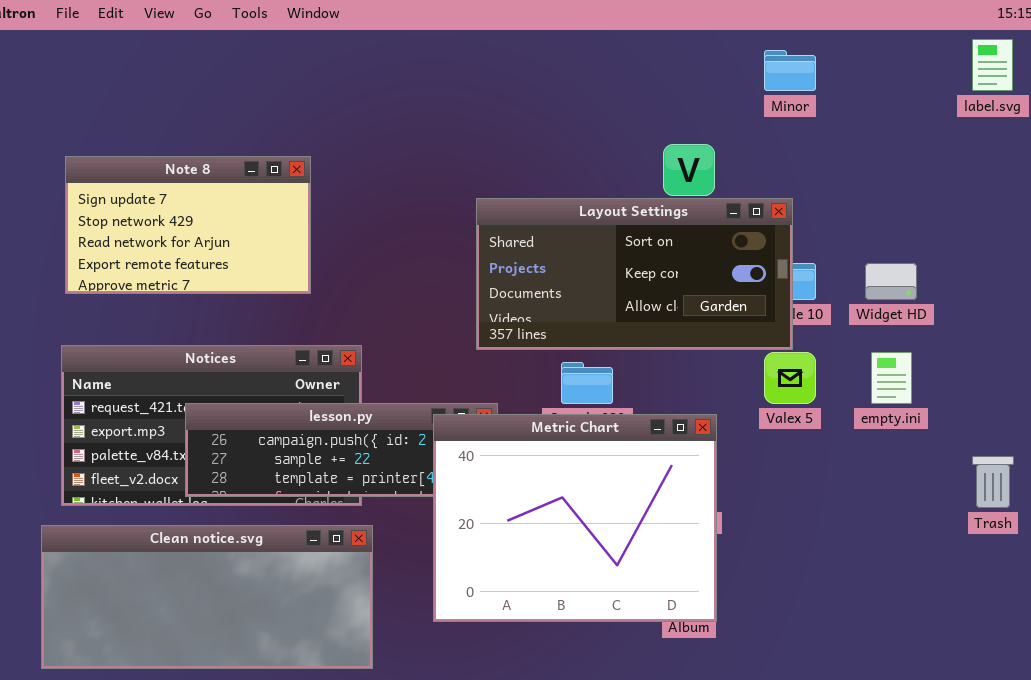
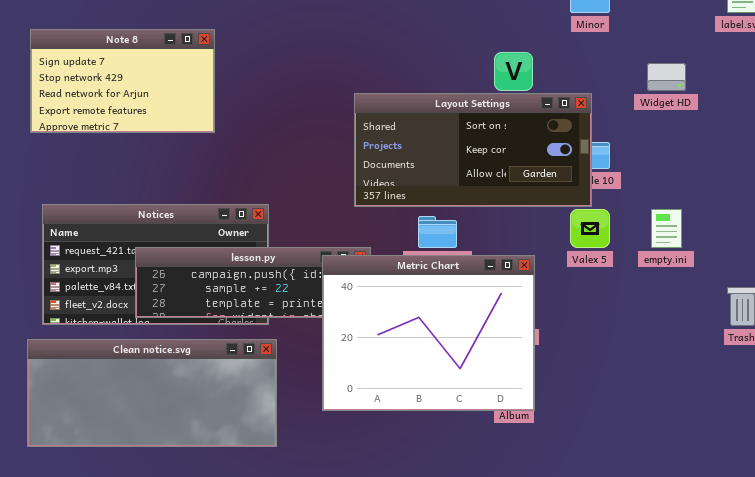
Note 8: [65,156,311,294] -> [30,29,215,133], moved
Widget HD: [865,263,917,300] -> [647,63,686,91], moved

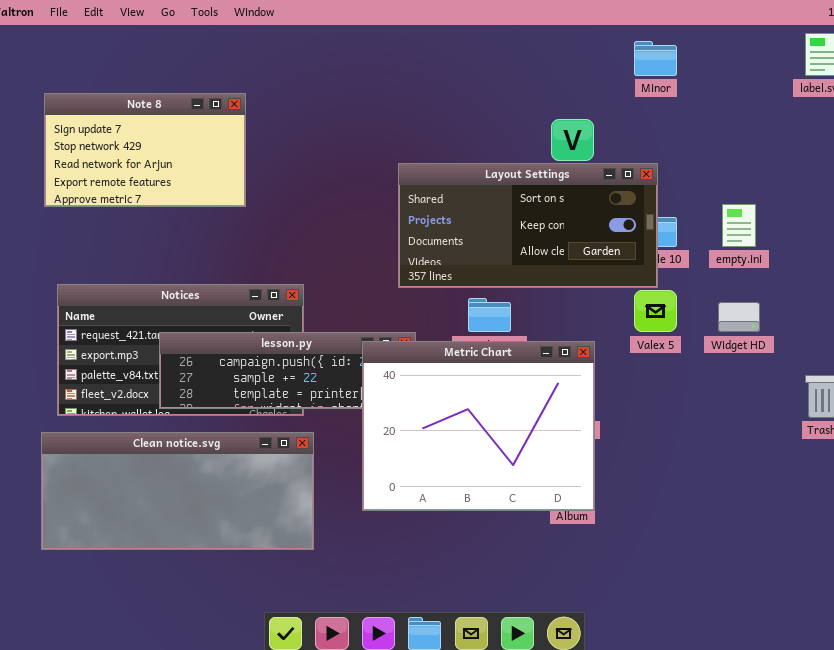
Widget HD: [647,63,686,91] -> [718,302,760,332], moved
empty.ini: [651,209,682,248] -> [722,204,756,247], moved

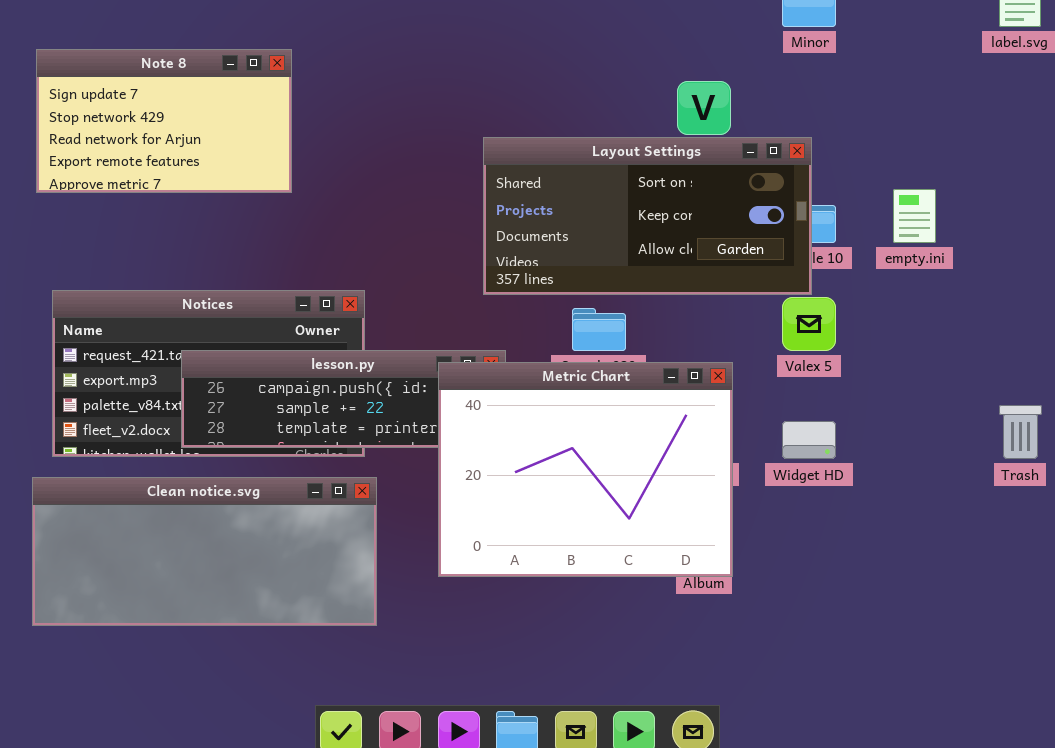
Widget HD: [718,302,760,332] -> [782,421,836,459], moved

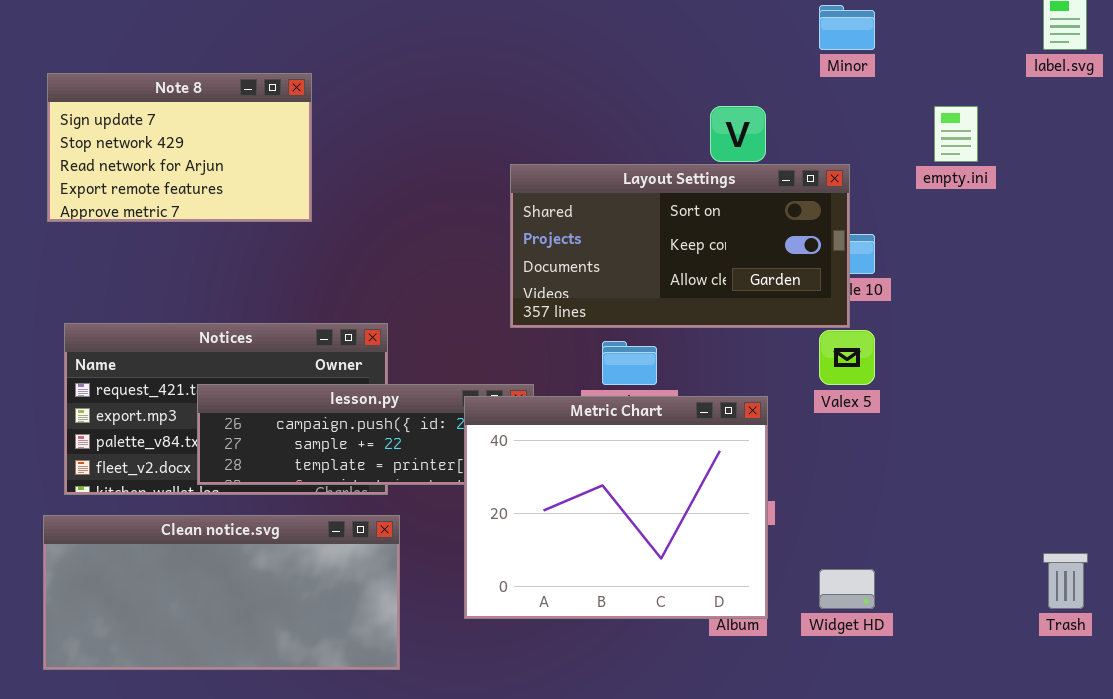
empty.ini: [893,189,936,243] -> [934,106,978,162], moved
Trash: [999,405,1042,459] -> [1043,553,1088,609], moved
Widget HD: [782,421,836,459] -> [819,569,875,609], moved

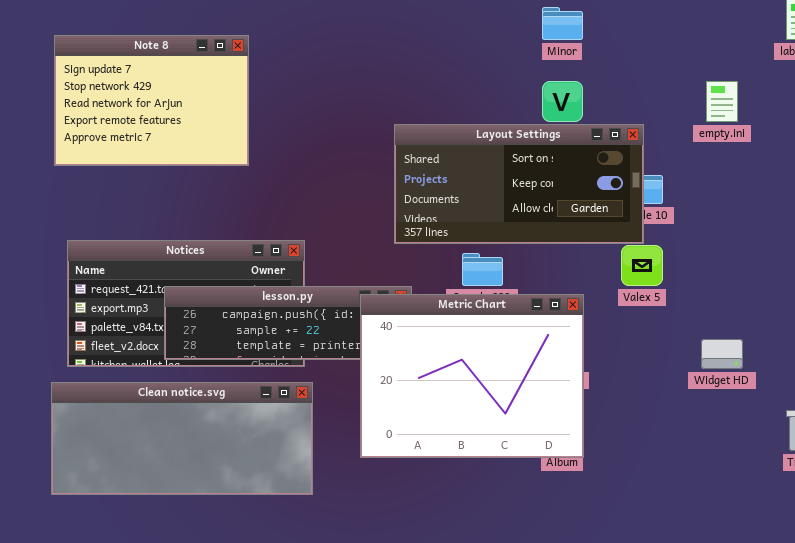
Minor: [819,5,875,50] -> [542,7,583,40], moved
Note 8: [47,73,312,222] -> [54,35,249,166], resized
Widget HD: [819,569,875,609] -> [701,339,743,369], moved

